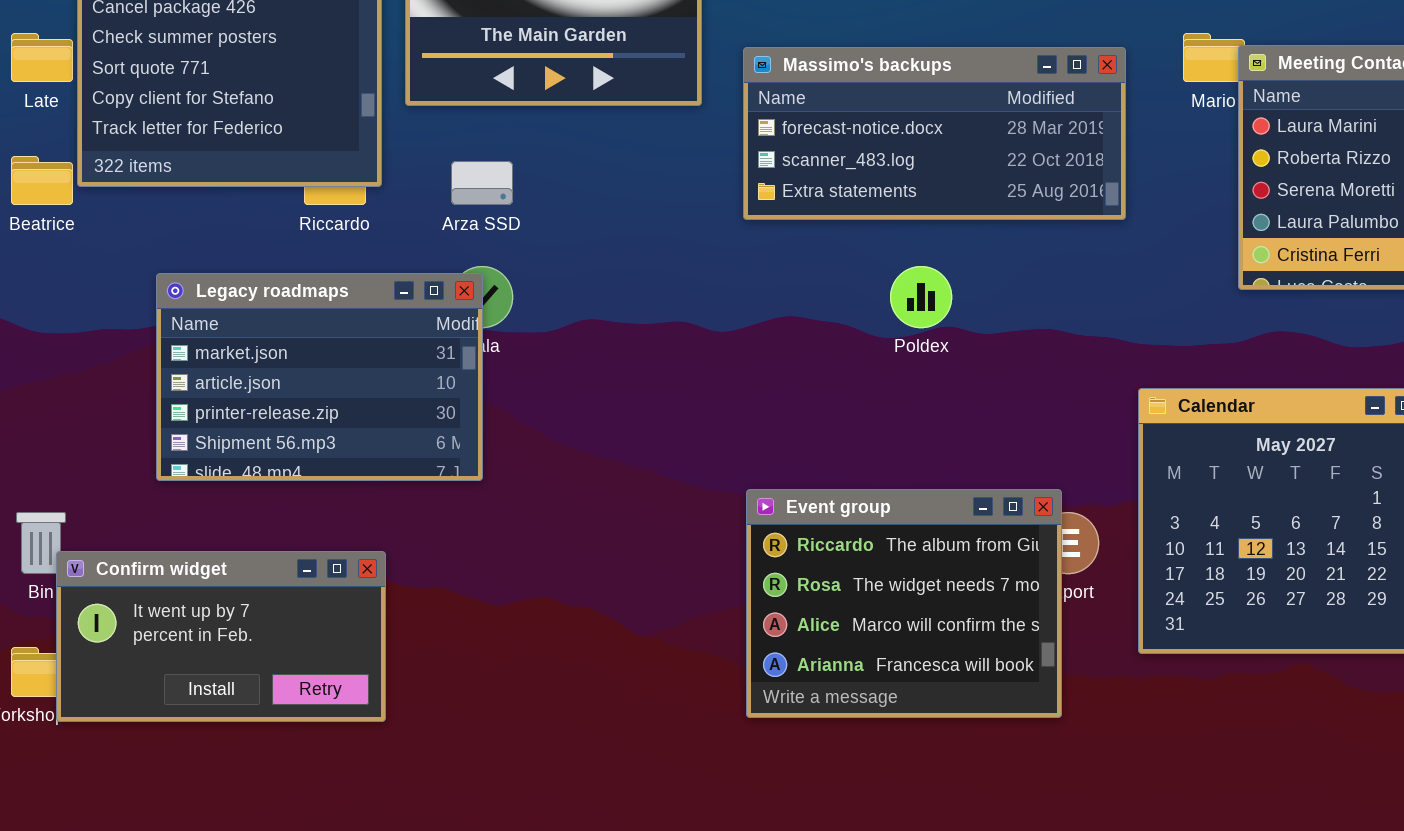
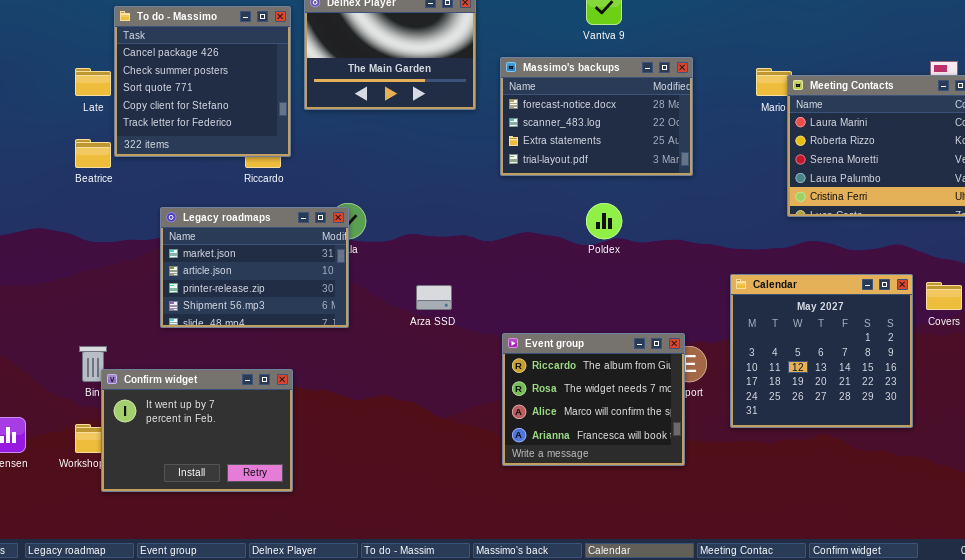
Massimo's backups: [743,47,1126,220] -> [500,57,693,176], resized
Arza SSD: [451,161,513,205] -> [416,285,452,310], moved
Confirm widget: [56,551,386,722] -> [101,369,293,492], resized

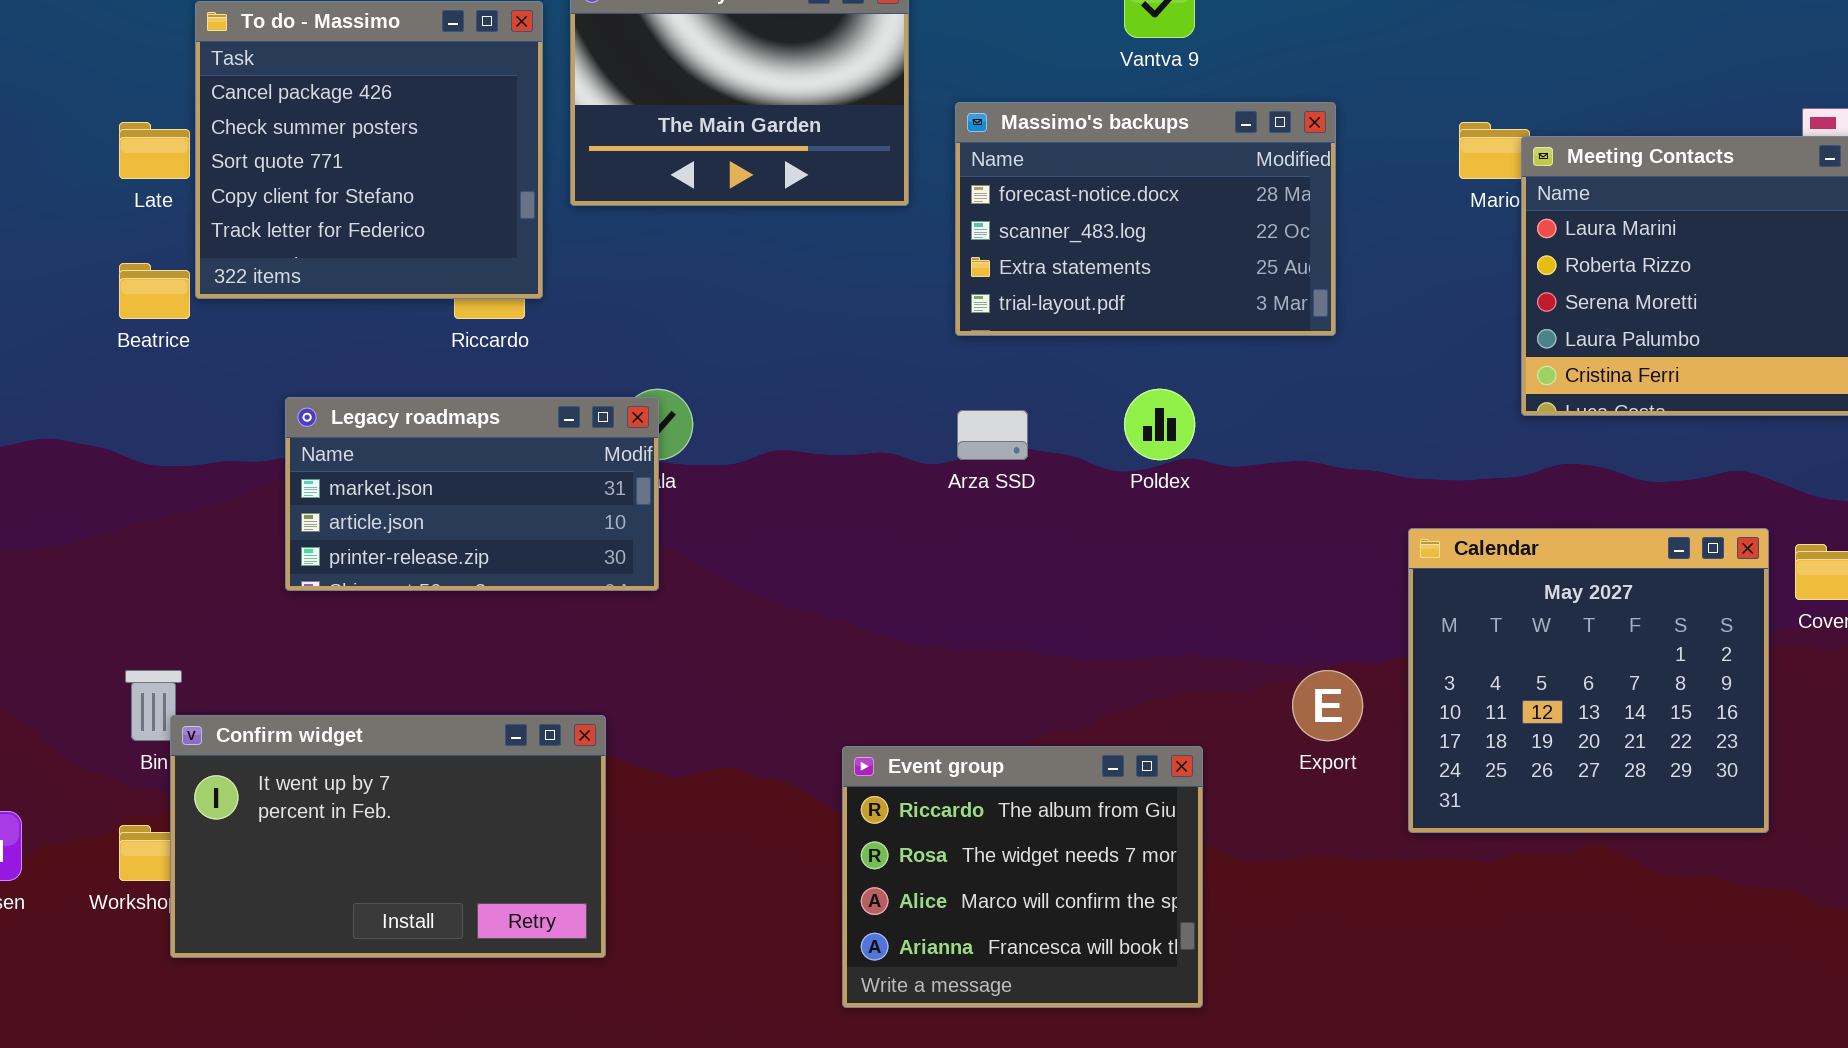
Legacy roadmaps: [160,207,349,328] -> [285,397,659,591], resized
Arza SSD: [416,285,452,310] -> [957,410,1028,460], moved
Event group: [502,333,685,466] -> [842,746,1203,1008], moved
Confirm widget: [101,369,293,492] -> [170,715,606,958], resized

